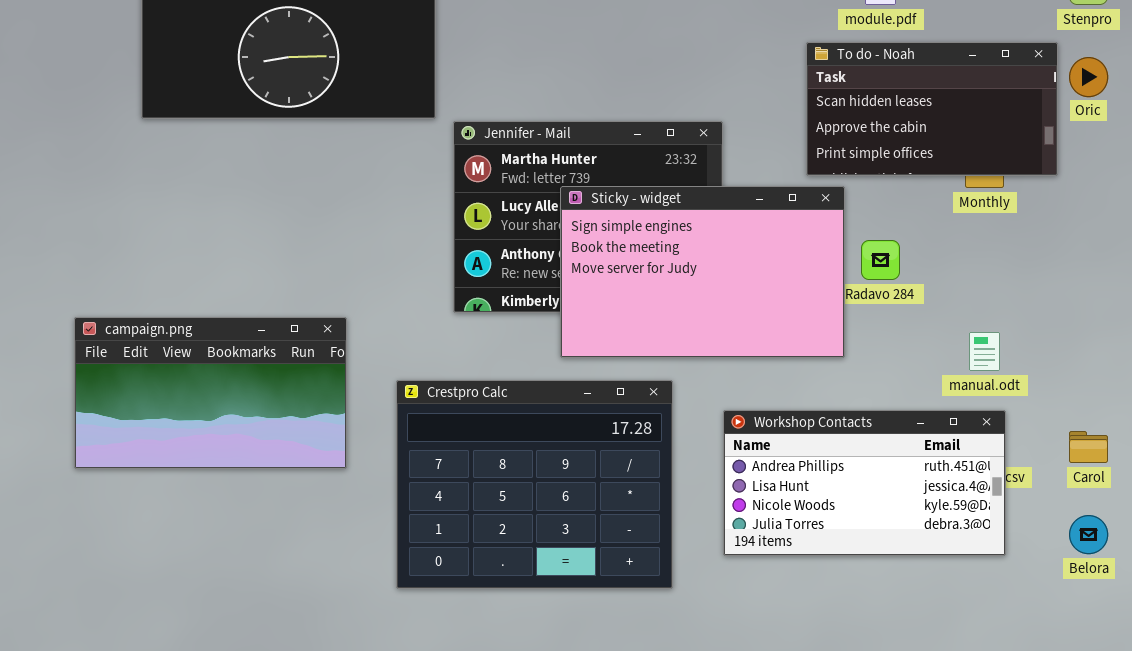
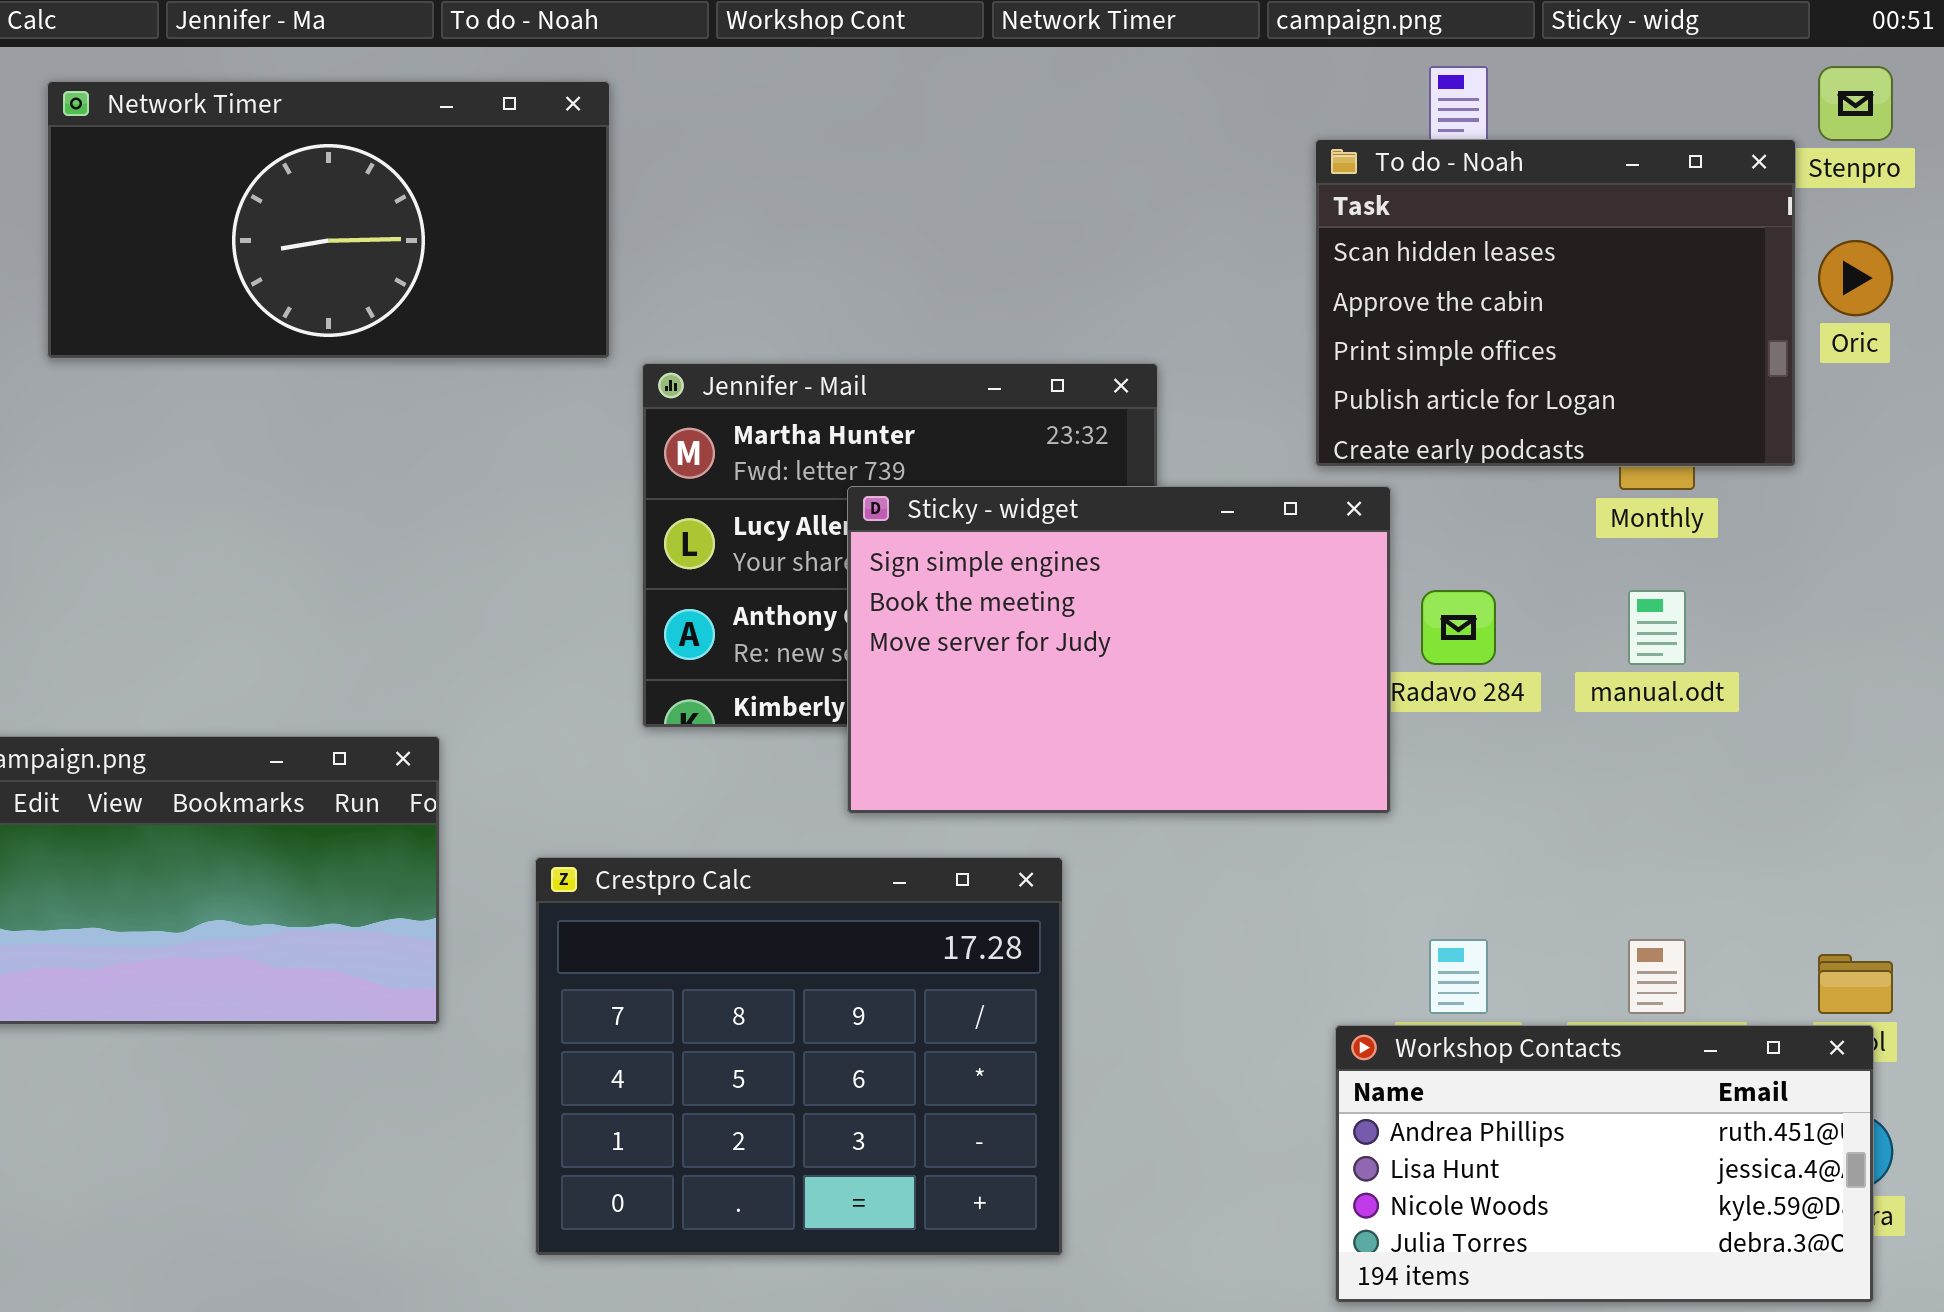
To do - Noah: [806,42,1058,176] -> [1315,139,1796,467], resized
manual.odt: [969,332,1000,371] -> [1628,590,1686,665], moved
Workshop Contacts: [723,410,1006,556] -> [1335,1025,1874,1303], moved

